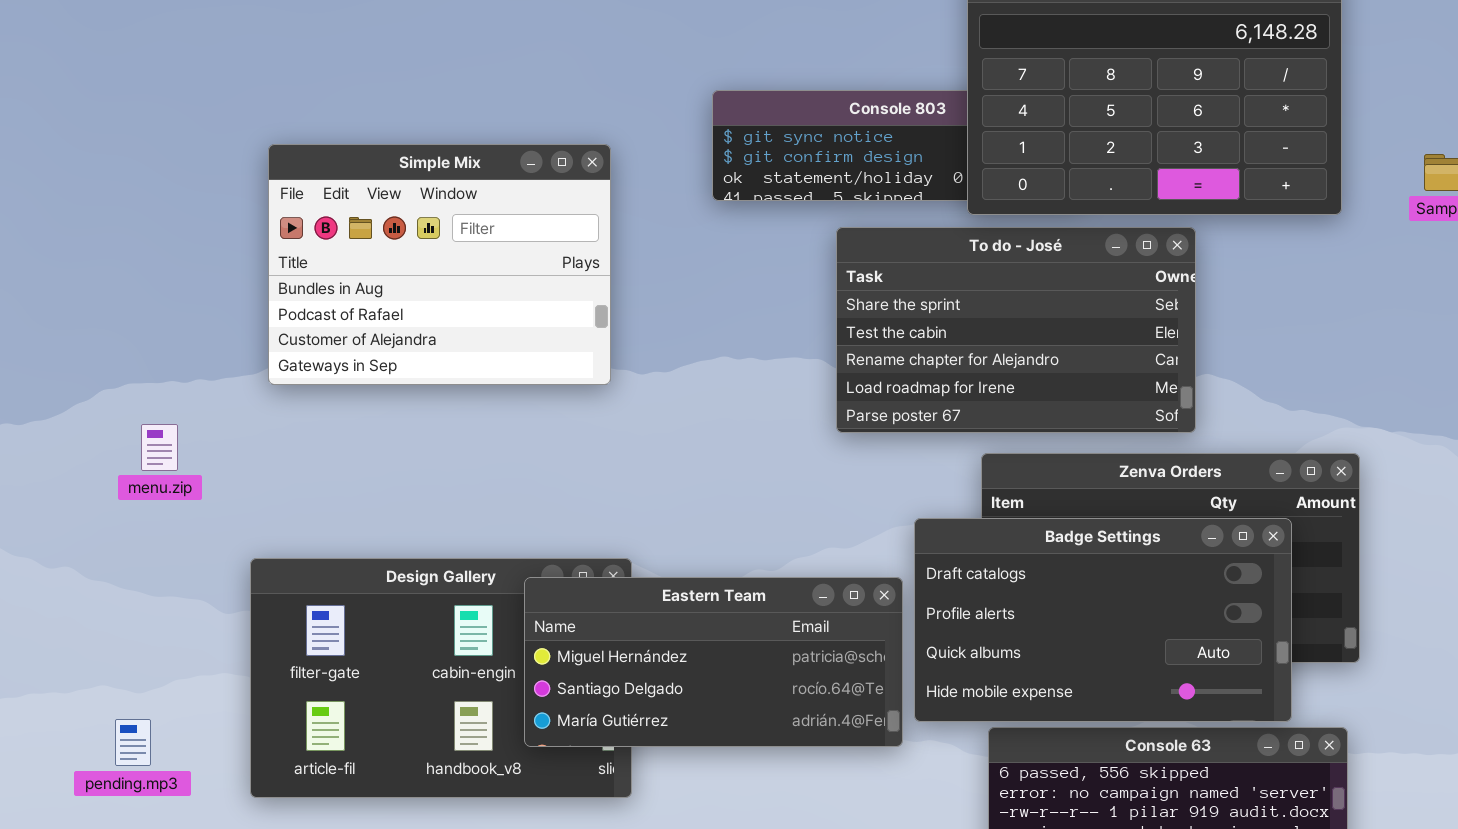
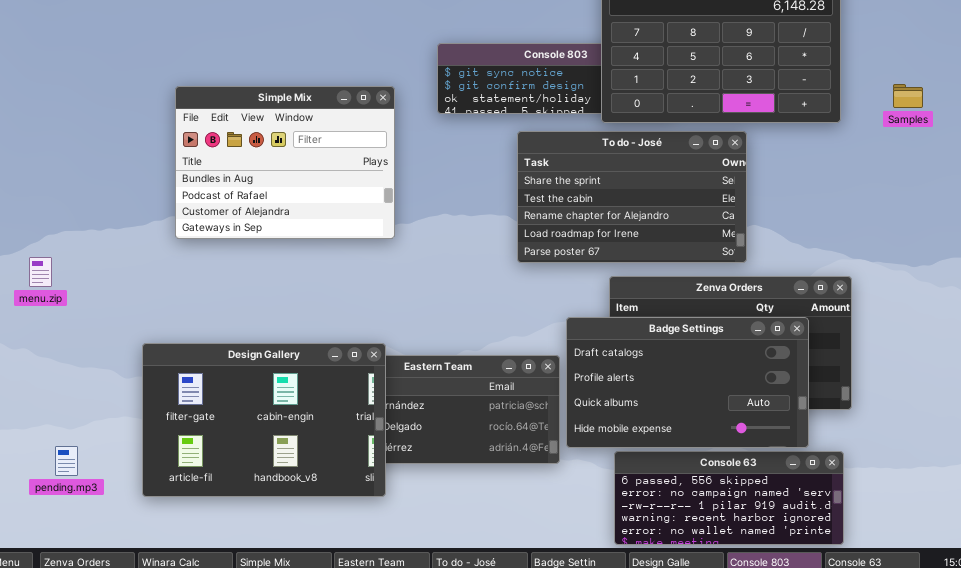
Simple Mix: [268,144,611,385] -> [175,86,395,239], moved
menu.zip: [141,424,178,471] -> [29,257,52,287], moved
Design Gallery: [250,558,632,798] -> [142,343,386,497], raised

